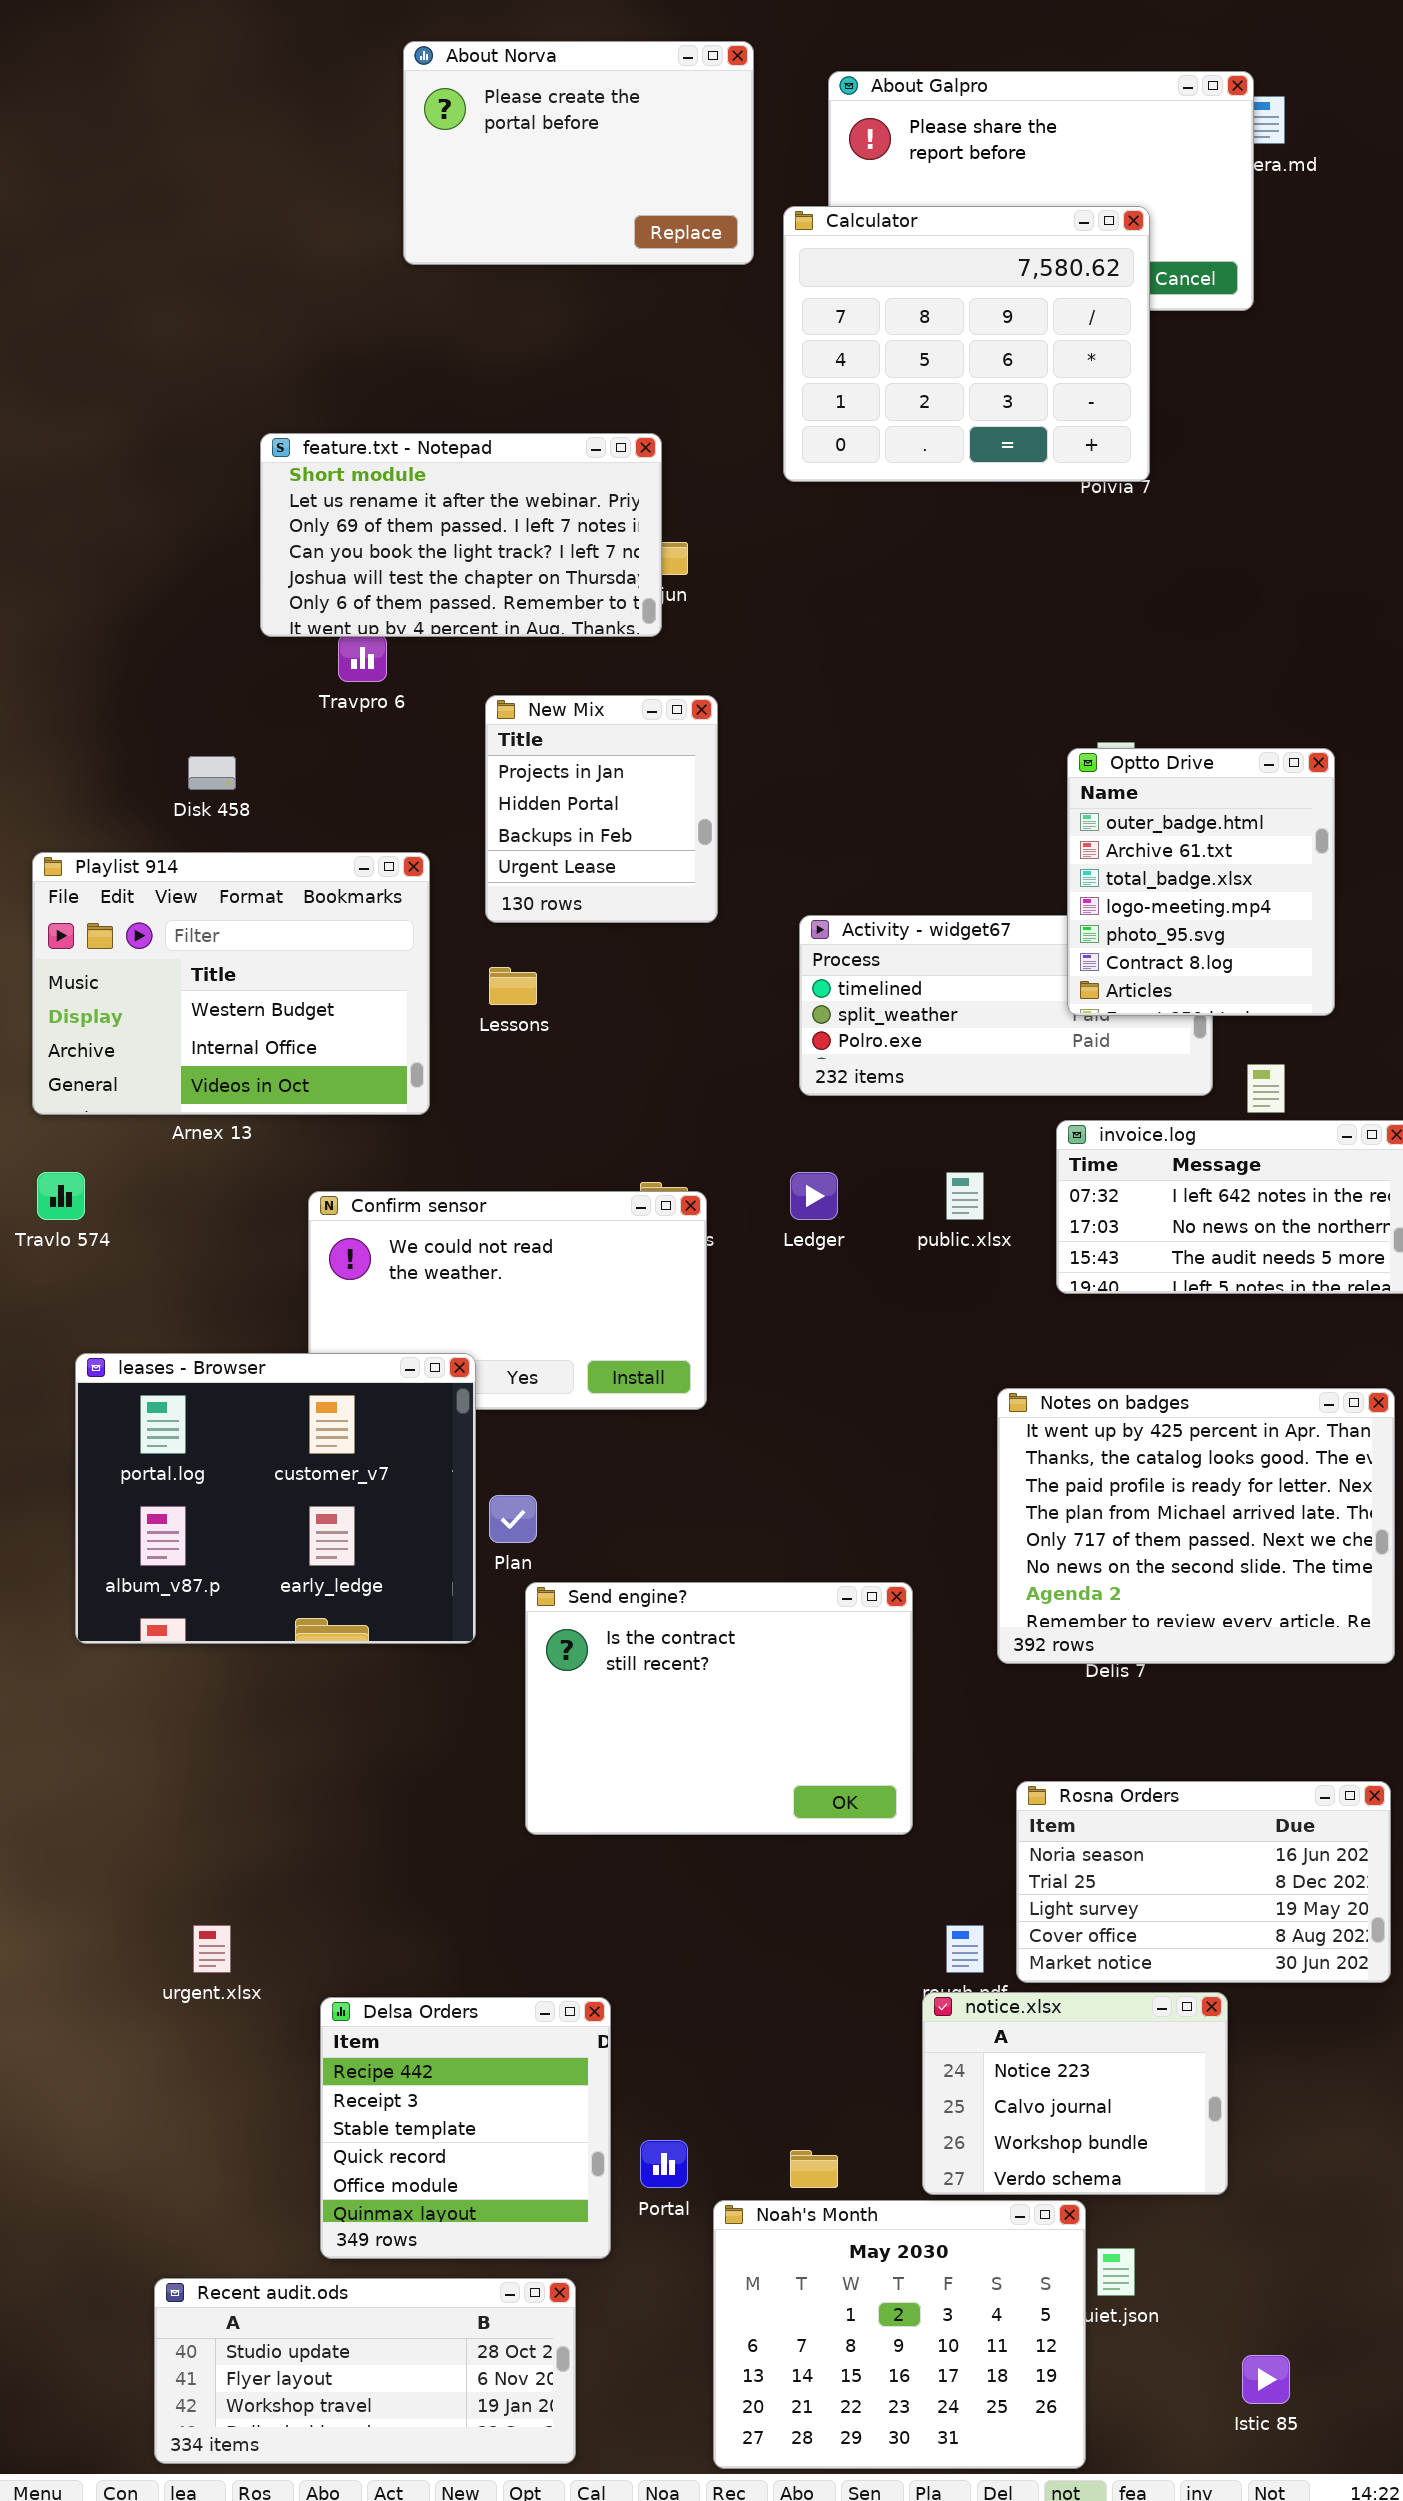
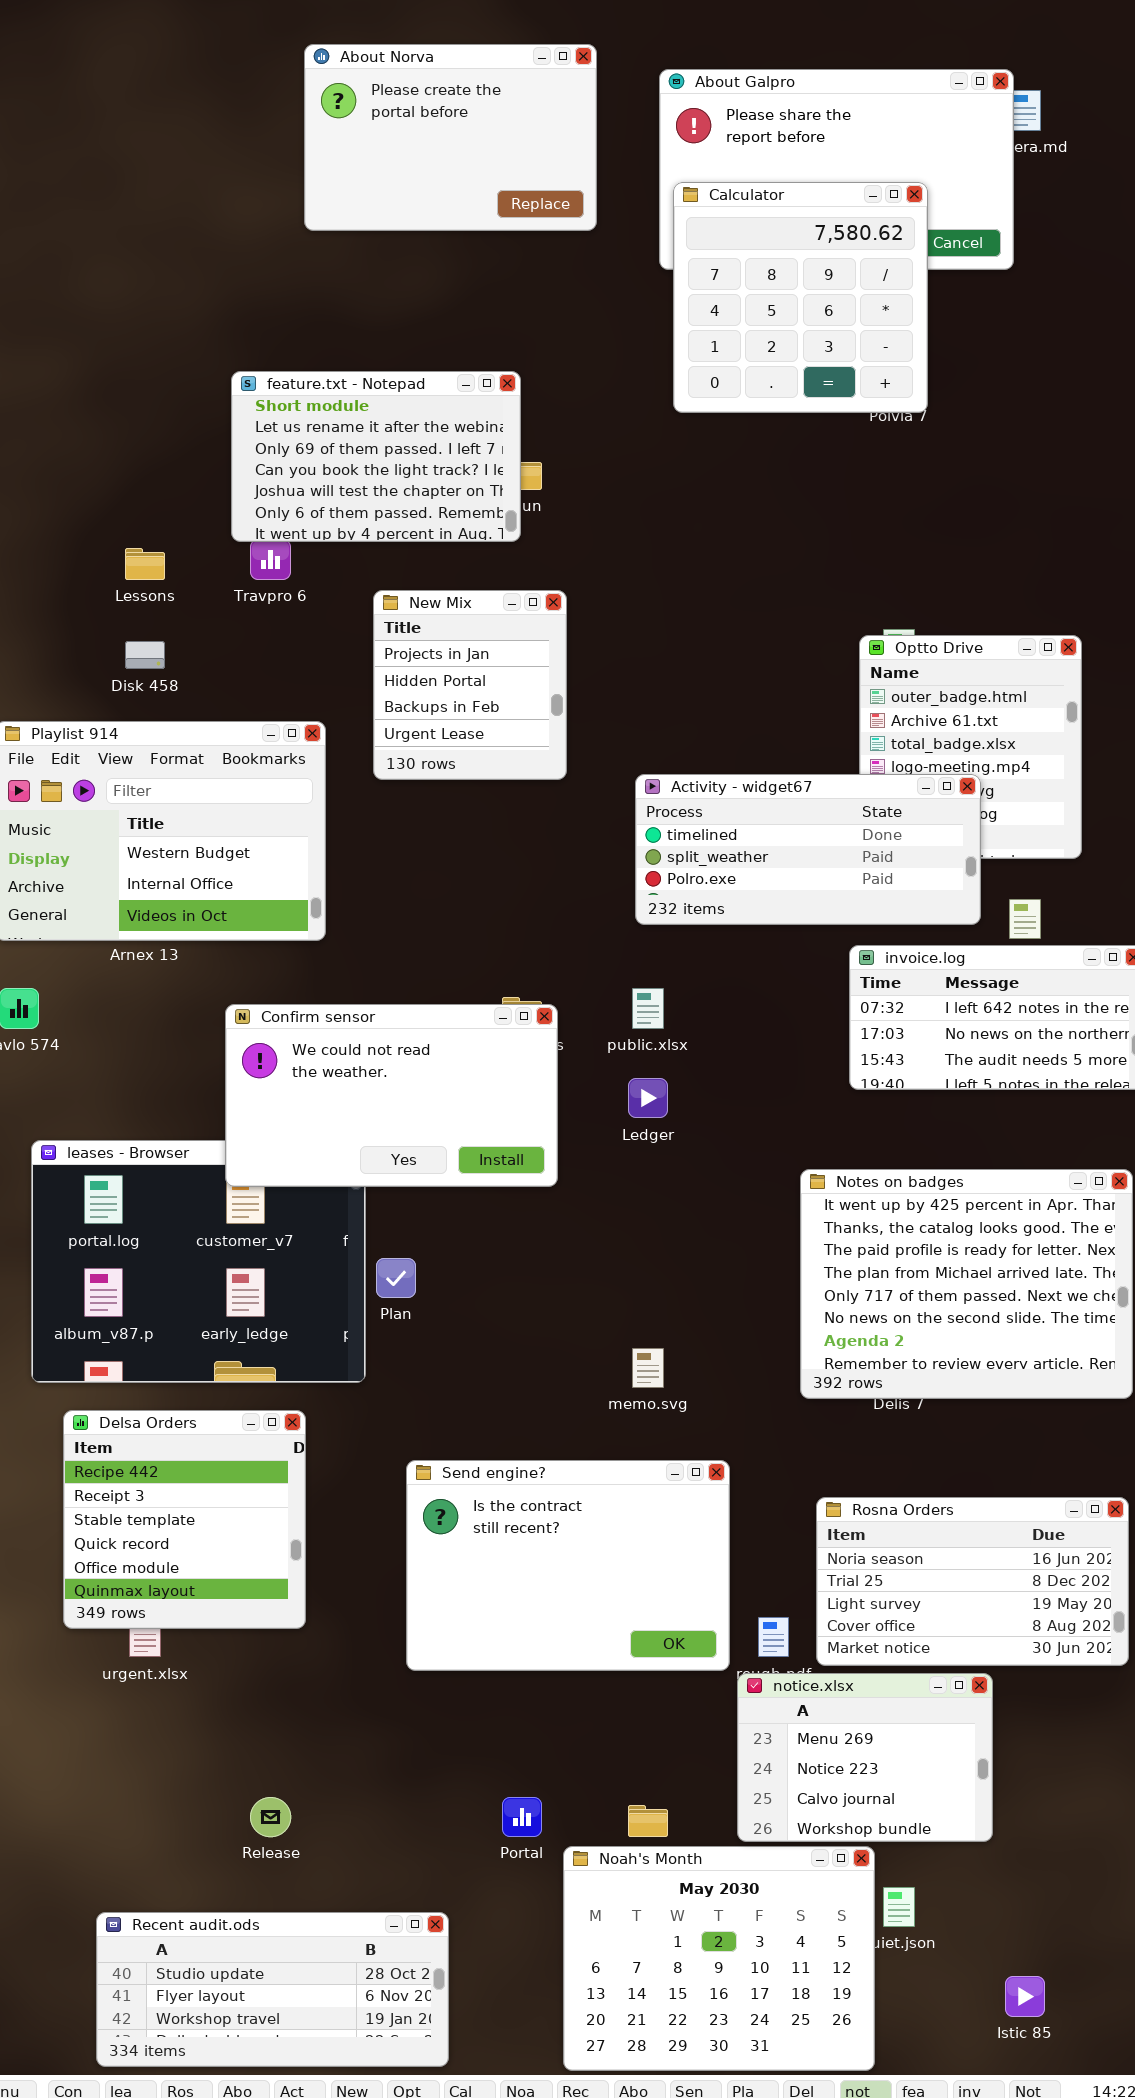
Calculator: [783,206,1150,482] -> [673,182,928,413], resized
feature.txt - Notepad: [260,433,662,637] -> [231,371,521,542], resized
Activity - widget67: [799,915,1213,1096] -> [635,774,981,925], raised
Lessons: [489,967,537,1005] -> [125,548,165,580], moved
Ledger: [790,1172,838,1220] -> [628,1078,668,1118], moved
public.xlsx: [946,1172,984,1220] -> [632,988,664,1029], moved
Confirm sensor: [308,1191,707,1410] -> [225,1004,558,1187], raised
Send engine?: [525,1582,913,1835] -> [406,1460,730,1671], moved
notice.xlsx: [922,1992,1228,2195] -> [737,1673,993,1842], scrolled up 1 row
Delsa Orders: [320,1997,611,2259] -> [63,1410,306,1629], moved

